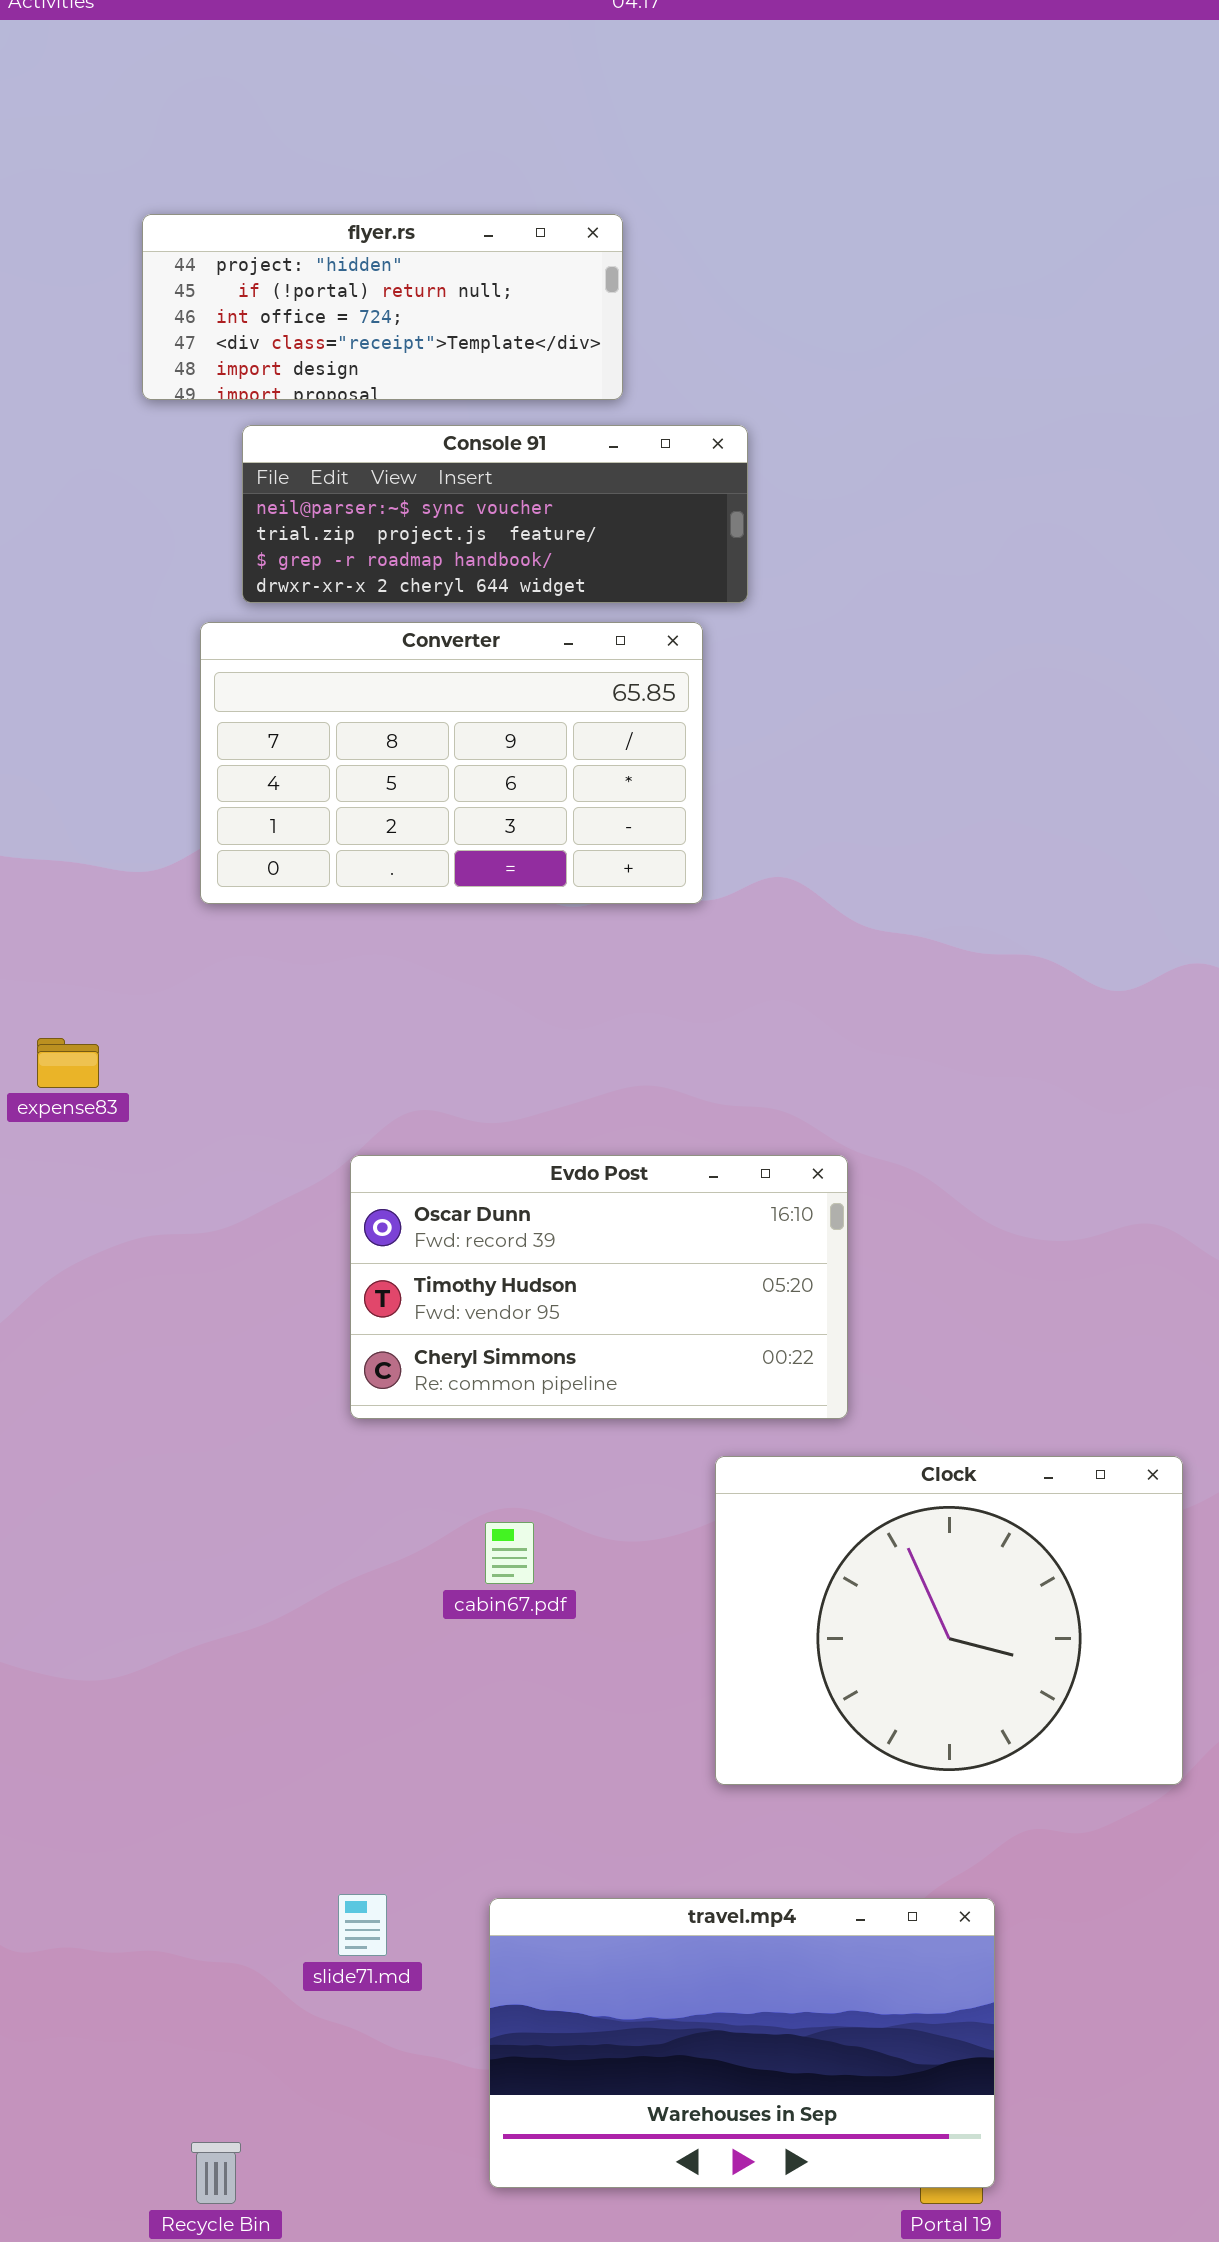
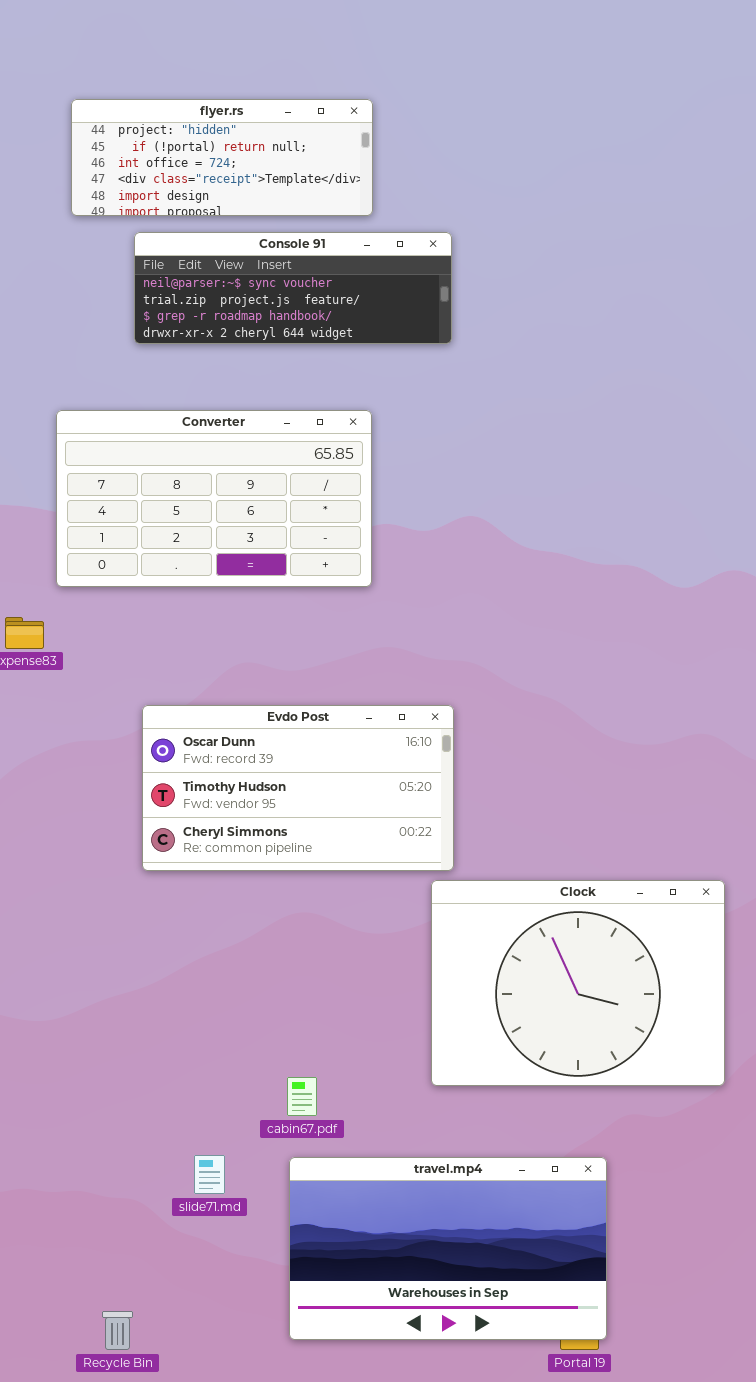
Converter: [200,622,703,904] -> [56,410,372,587], moved
Evdo Post: [350,1155,848,1419] -> [142,705,454,871], moved
cabin67.pdf: [485,1522,534,1584] -> [287,1077,317,1116], moved

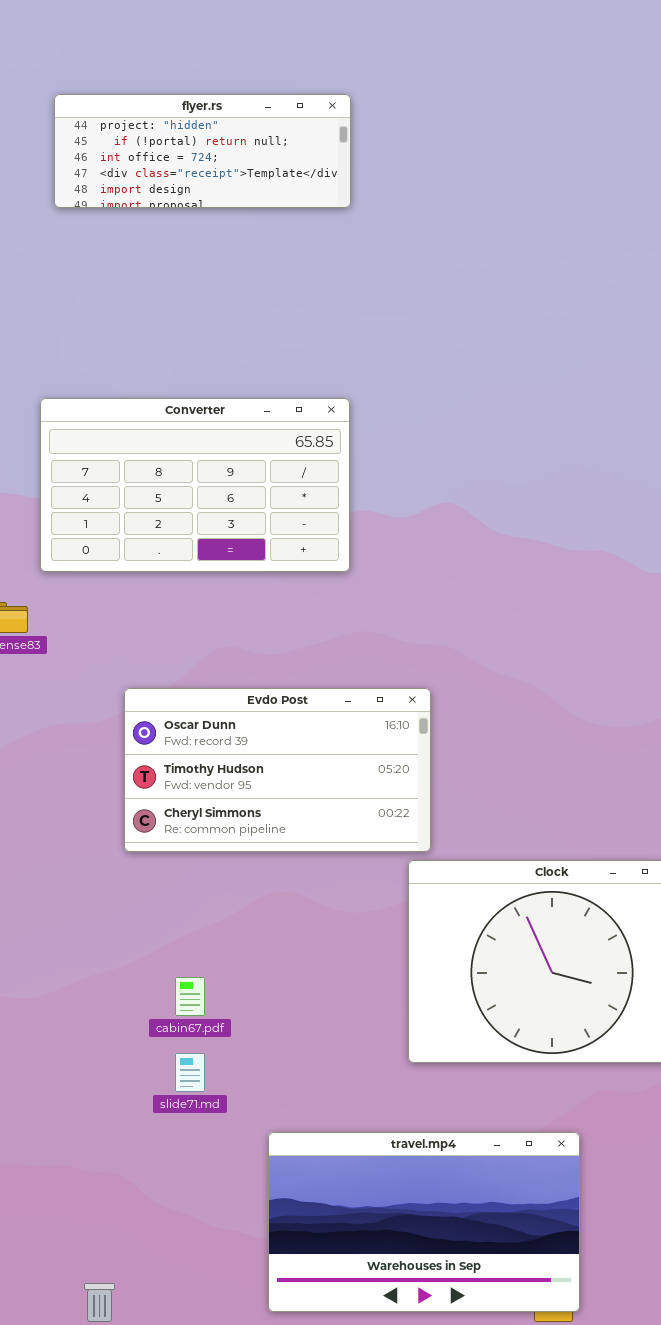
Console 91: [134,232,452,344] -> none, closed
cabin67.pdf: [287,1077,317,1116] -> [175,977,205,1016], moved
slide71.md: [194,1155,225,1194] -> [175,1053,205,1092], moved

